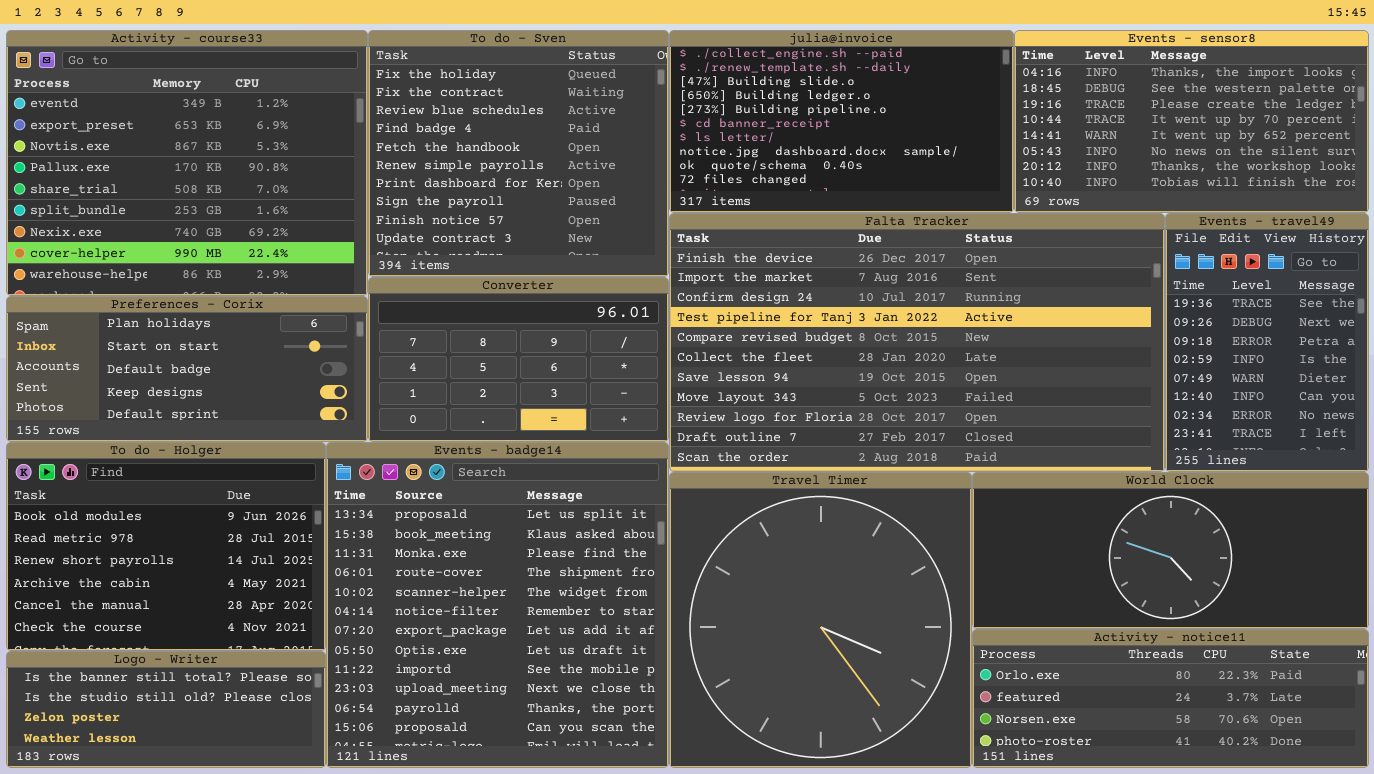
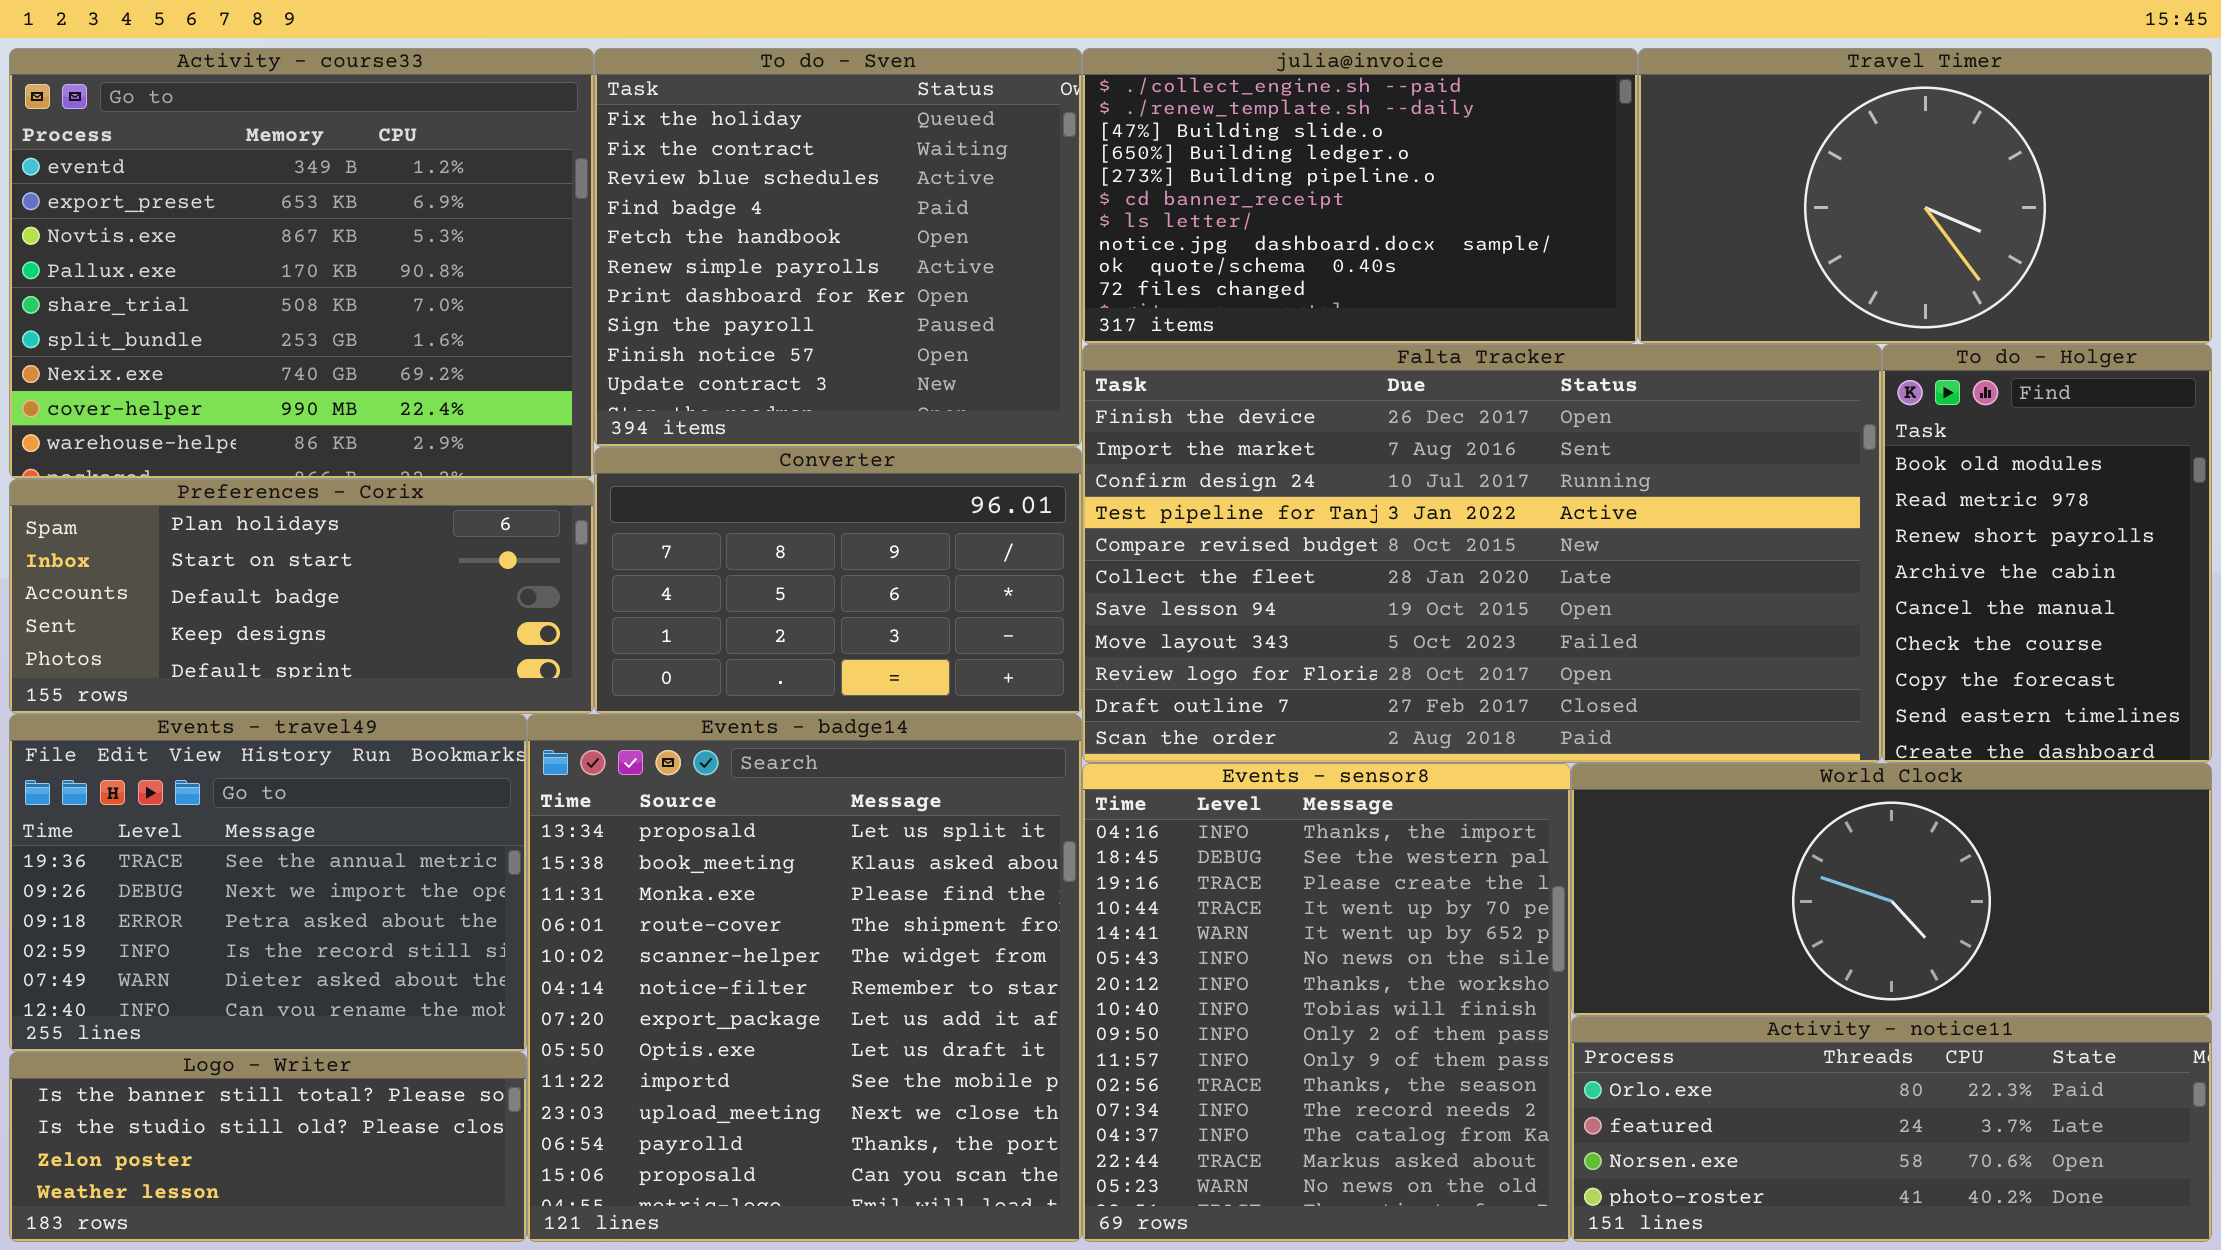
Events - sensor8: [1014,30,1369,213] -> [1082,763,1571,1242], moved, resized
Events - travel49: [1165,213,1369,472] -> [9,714,527,1052], moved, resized
To do - Holger: [6,442,326,651] -> [1882,344,2212,763], moved, resized
Travel Timer: [669,472,972,768] -> [1638,48,2212,344], moved, resized

